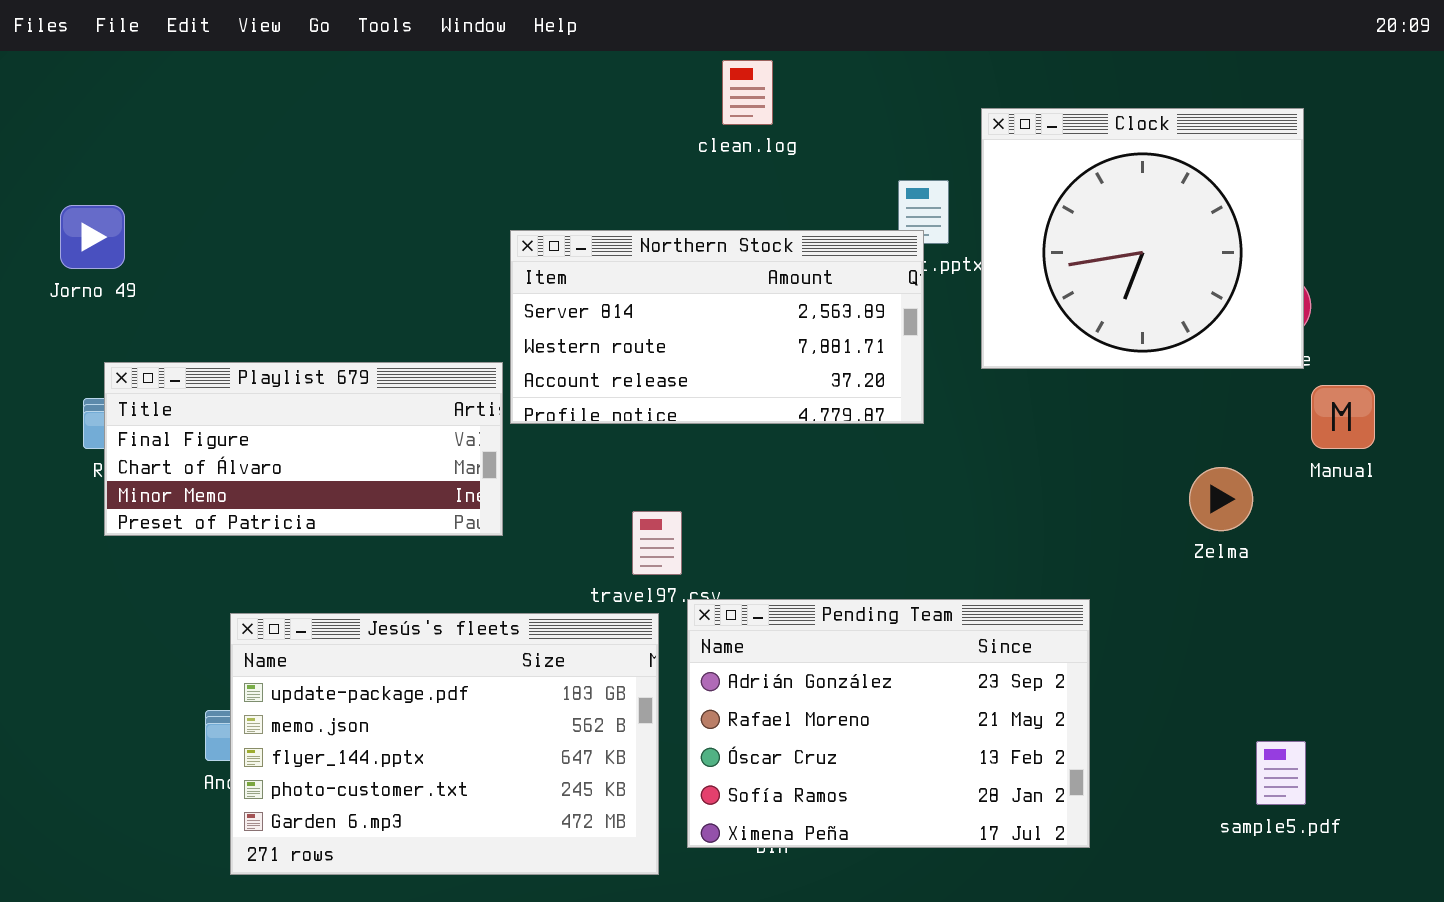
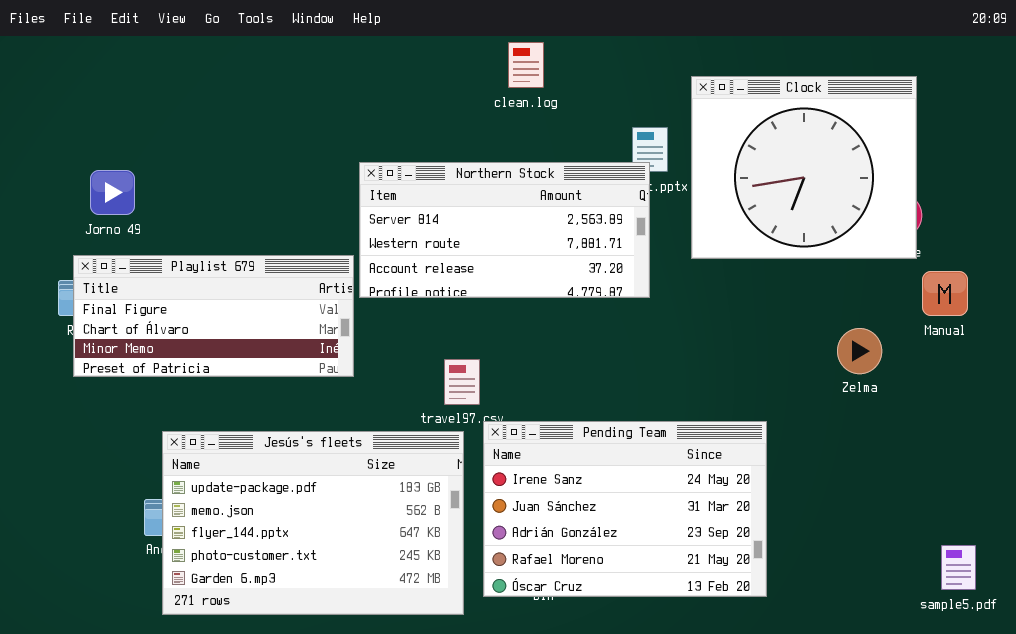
Jorno 49: [60,205,125,269] -> [90,170,135,215], moved
Pending Team: [687,599,1090,848] -> [483,421,767,597], scrolled up 2 rows
sample5.pdf: [1256,741,1306,805] -> [941,545,976,590], moved

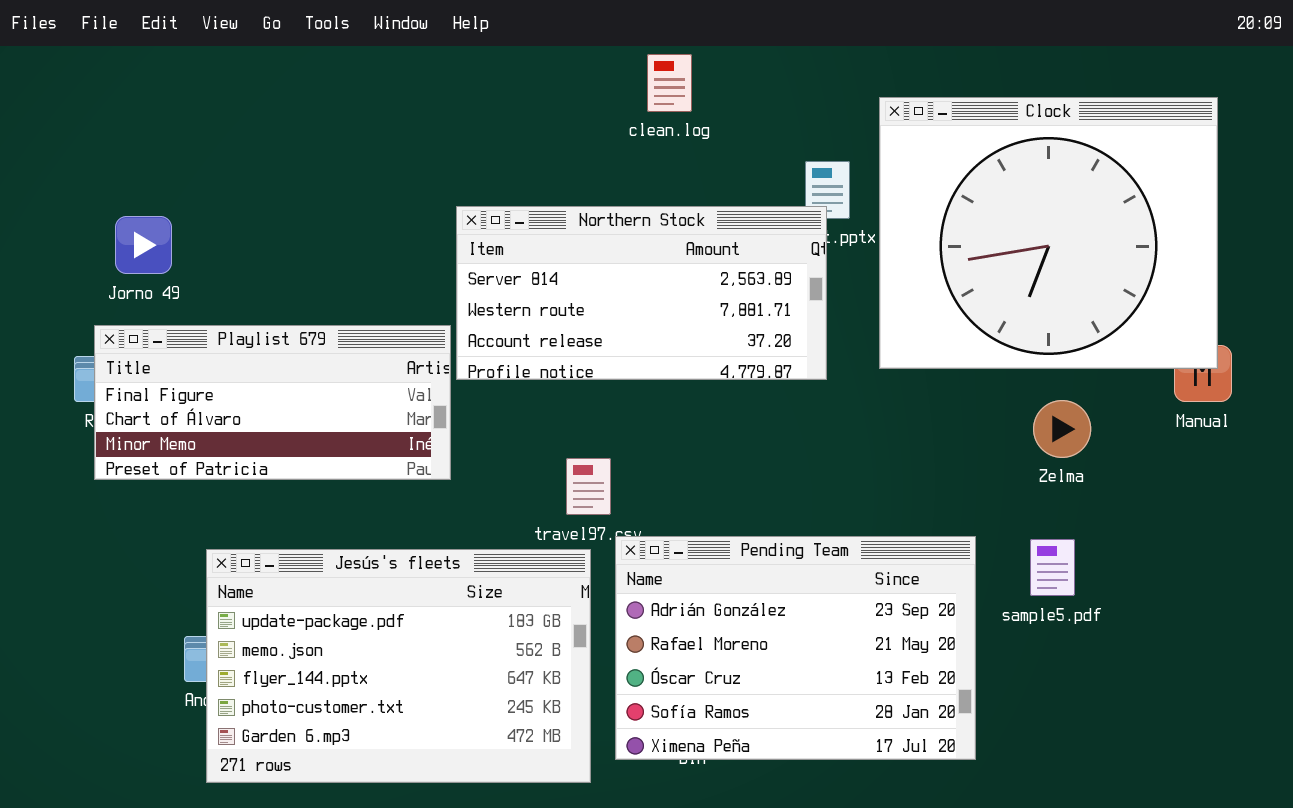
Clock: [691,76,917,259] -> [879,97,1218,369], resized
Zelma: [837,328,882,374] -> [1033,400,1091,458], moved
Pending Team: [483,421,767,597] -> [615,536,976,760], scrolled down 2 rows
sample5.pdf: [941,545,976,590] -> [1030,539,1075,596], moved

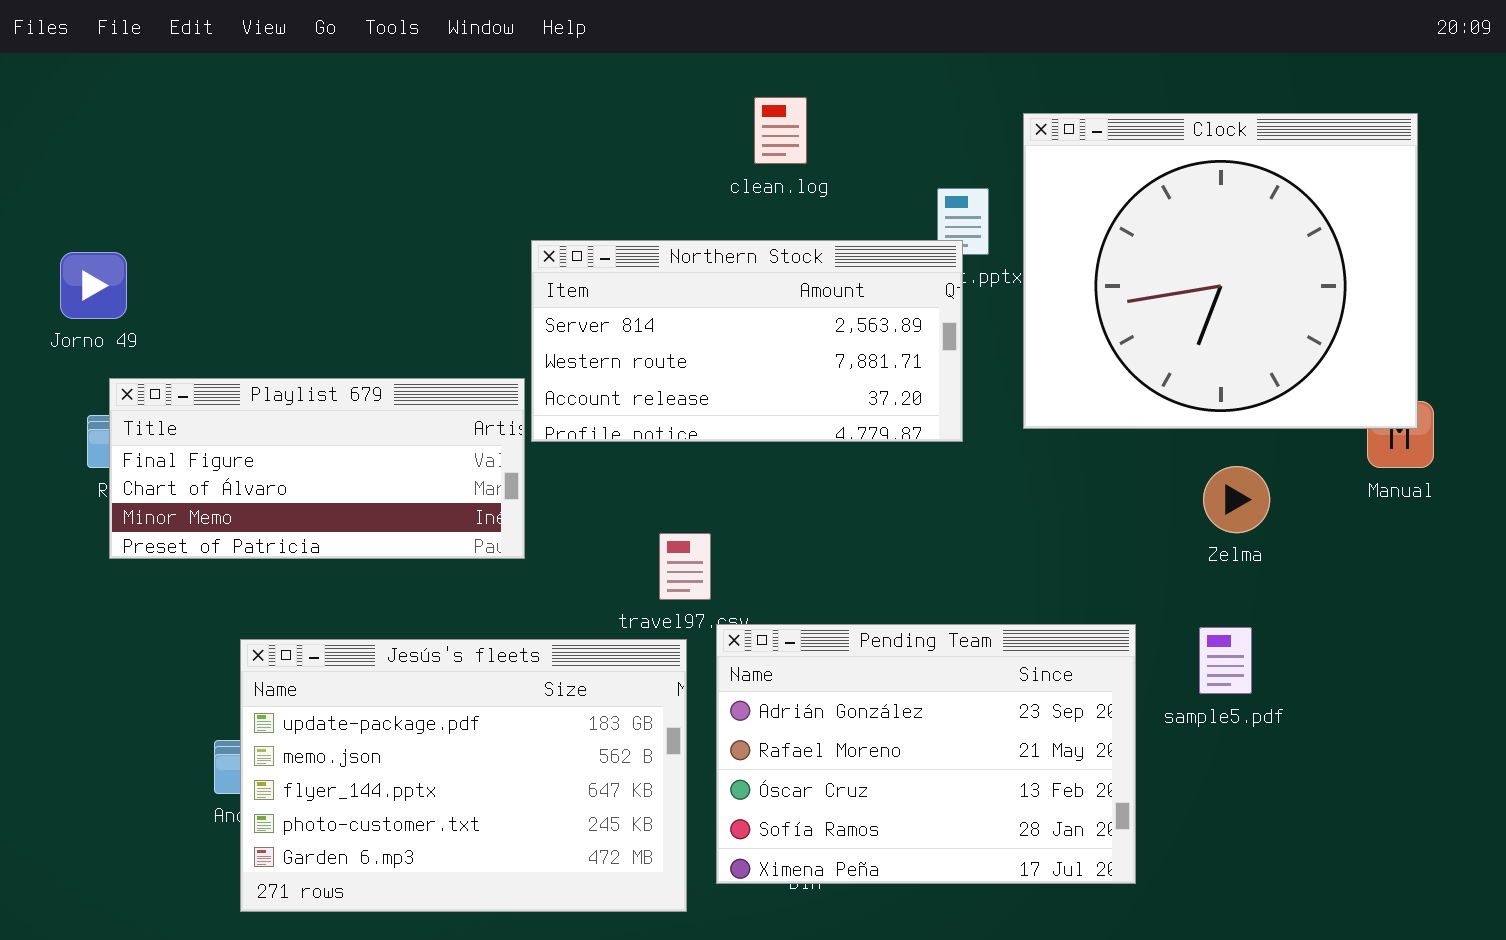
clean.log: [647,54,692,112] -> [754,97,807,164], moved
Jorno 49: [115,216,172,274] -> [60,252,127,319], moved

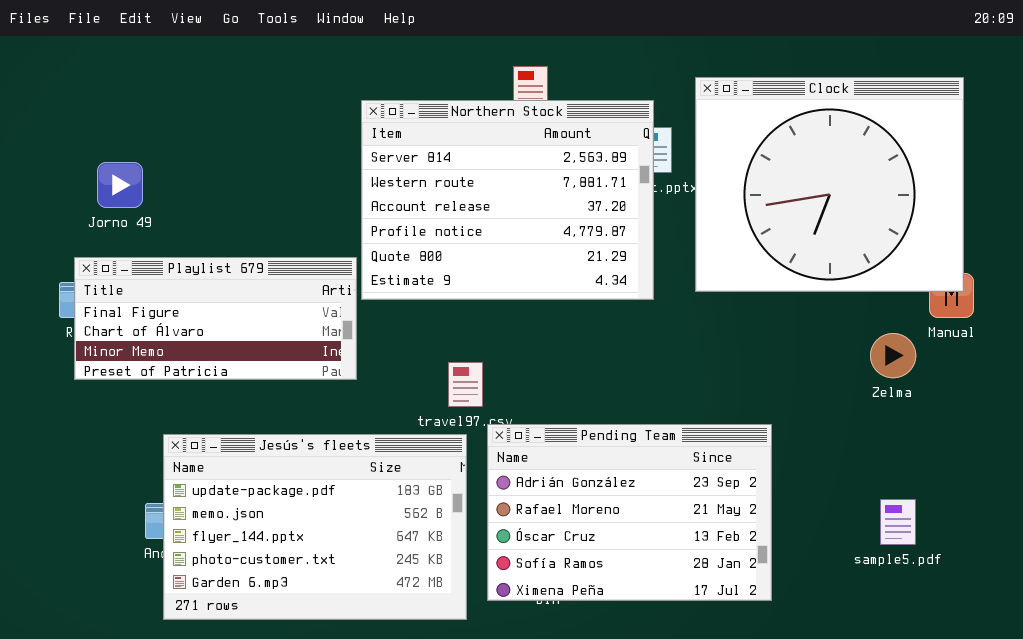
Northern Stock: [531,240,963,442] -> [361,100,654,300], resized
Jorno 49: [60,252,127,319] -> [97,162,143,208], moved
Zelma: [1203,466,1270,533] -> [870,333,916,378], moved
sample5.pdf: [1199,627,1252,694] -> [880,499,916,545], moved

